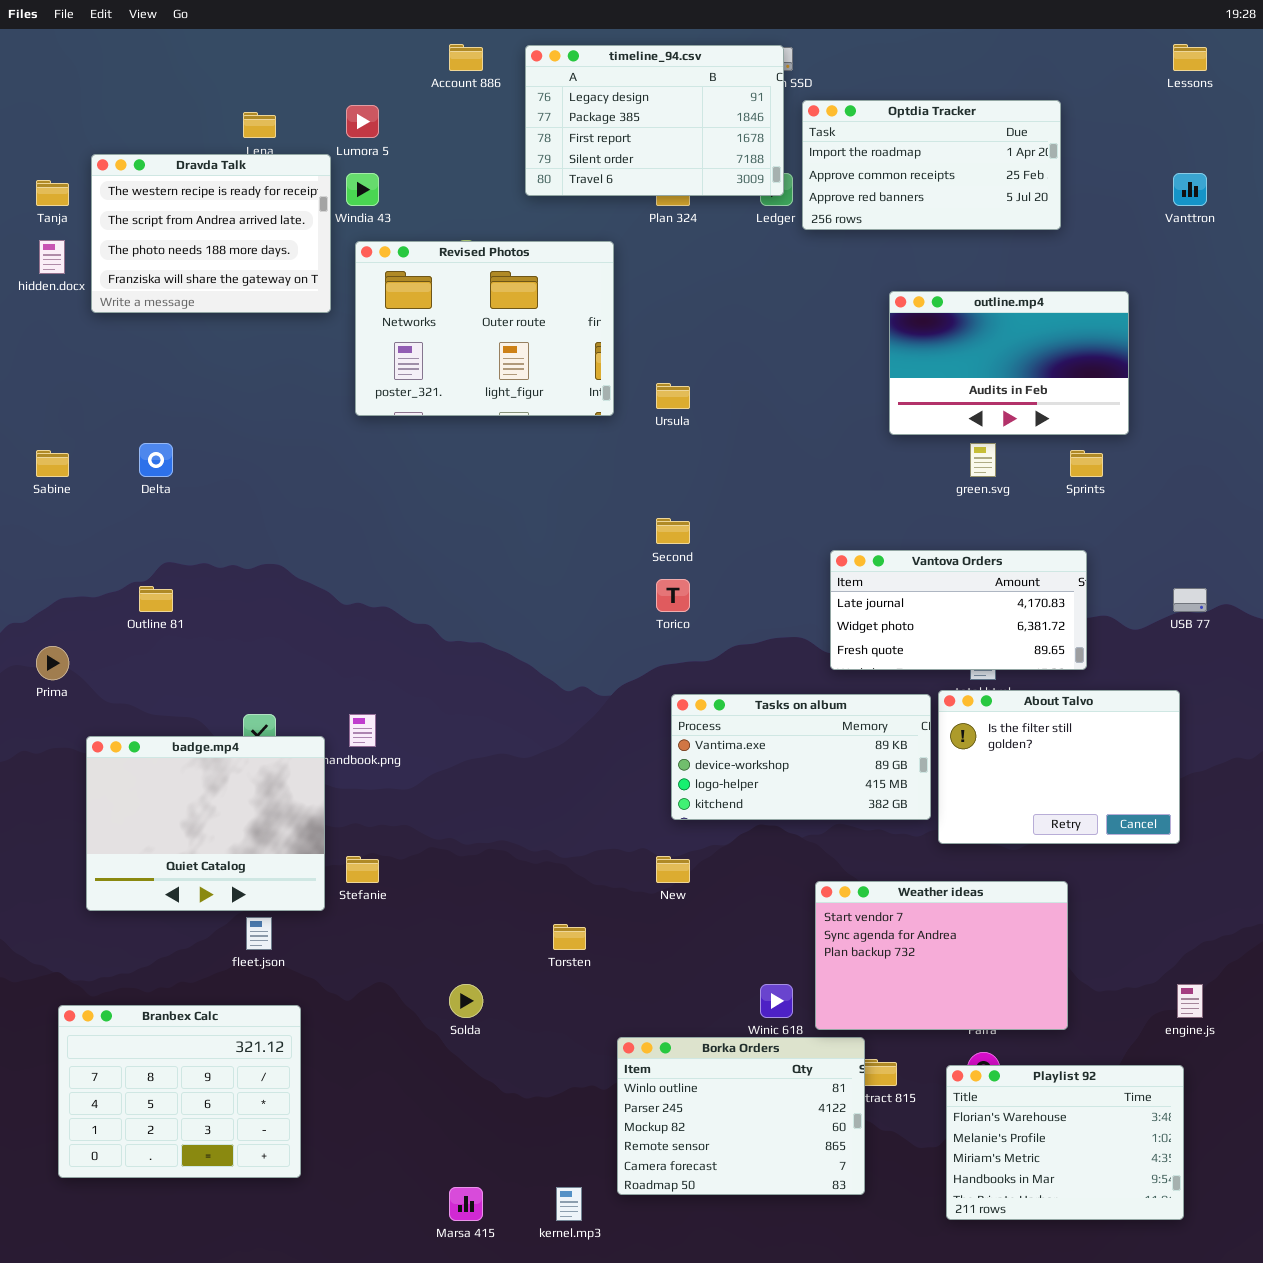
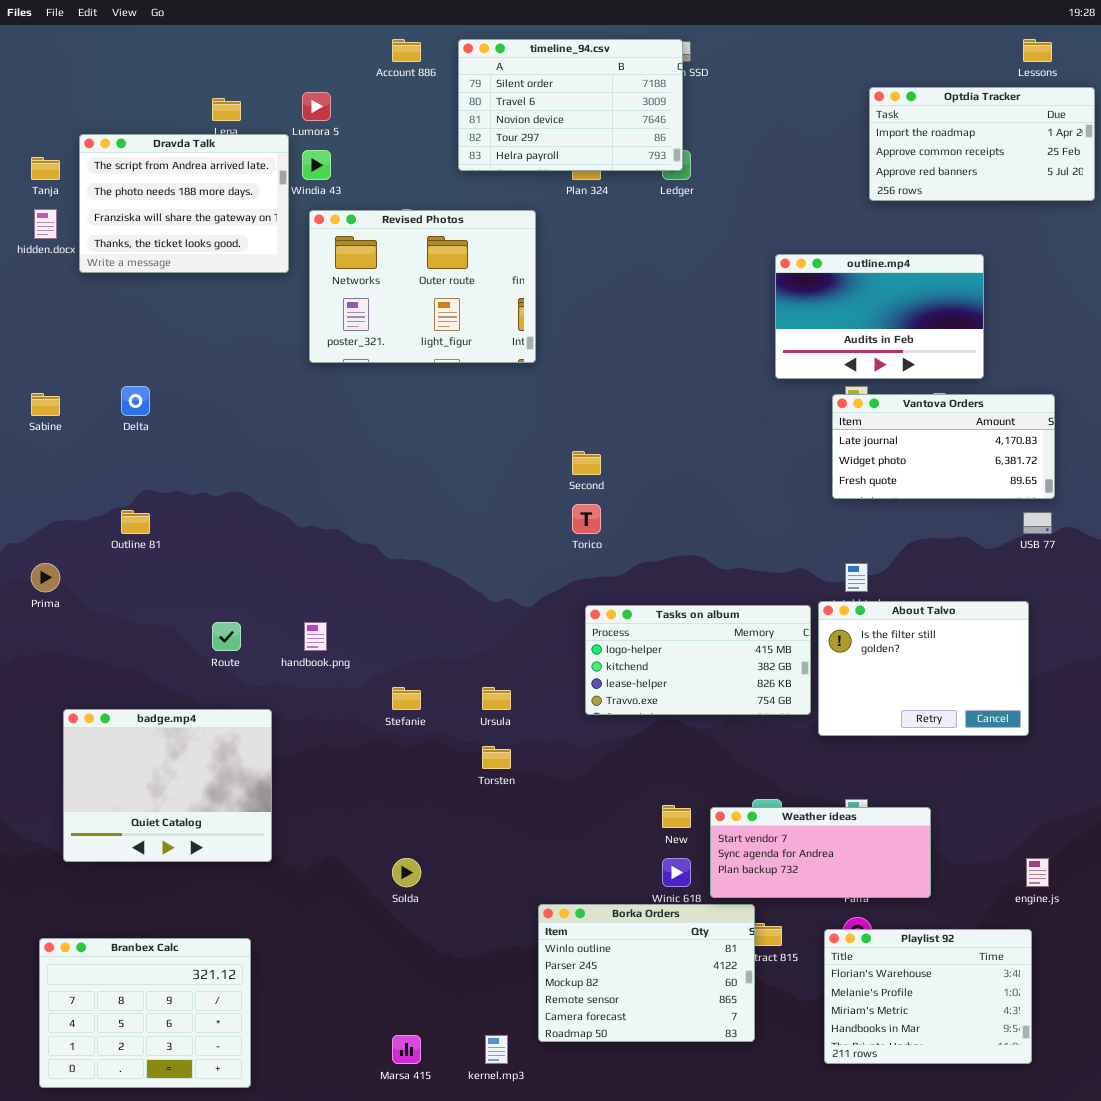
timeline_94.csv: [525,45,784,196] -> [458,39,683,171], scrolled down 3 rows
Optdia Tracker: [802,100,1061,230] -> [869,87,1095,201], moved
Dravda Talk: [91,154,331,313] -> [79,134,289,273], scrolled down 1 row
Ursula: [656,383,690,409] -> [482,687,511,710], moved
Vantova Orders: [830,550,1087,670] -> [832,394,1055,499], moved
Tasks on album: [671,694,931,820] -> [585,605,811,715], scrolled down 2 rows
badge.mp4: [86,736,325,911] -> [63,709,272,862], moved
Stefanie: [346,856,379,883] -> [392,687,421,710], moved
New: [656,856,690,883] -> [662,805,691,828], moved
Weather ideas: [815,881,1068,1030] -> [710,807,931,898], resized
Torsten: [553,924,586,950] -> [482,746,511,769], moved
Branbex Calc: [58,1005,301,1178] -> [39,938,251,1088], moved

